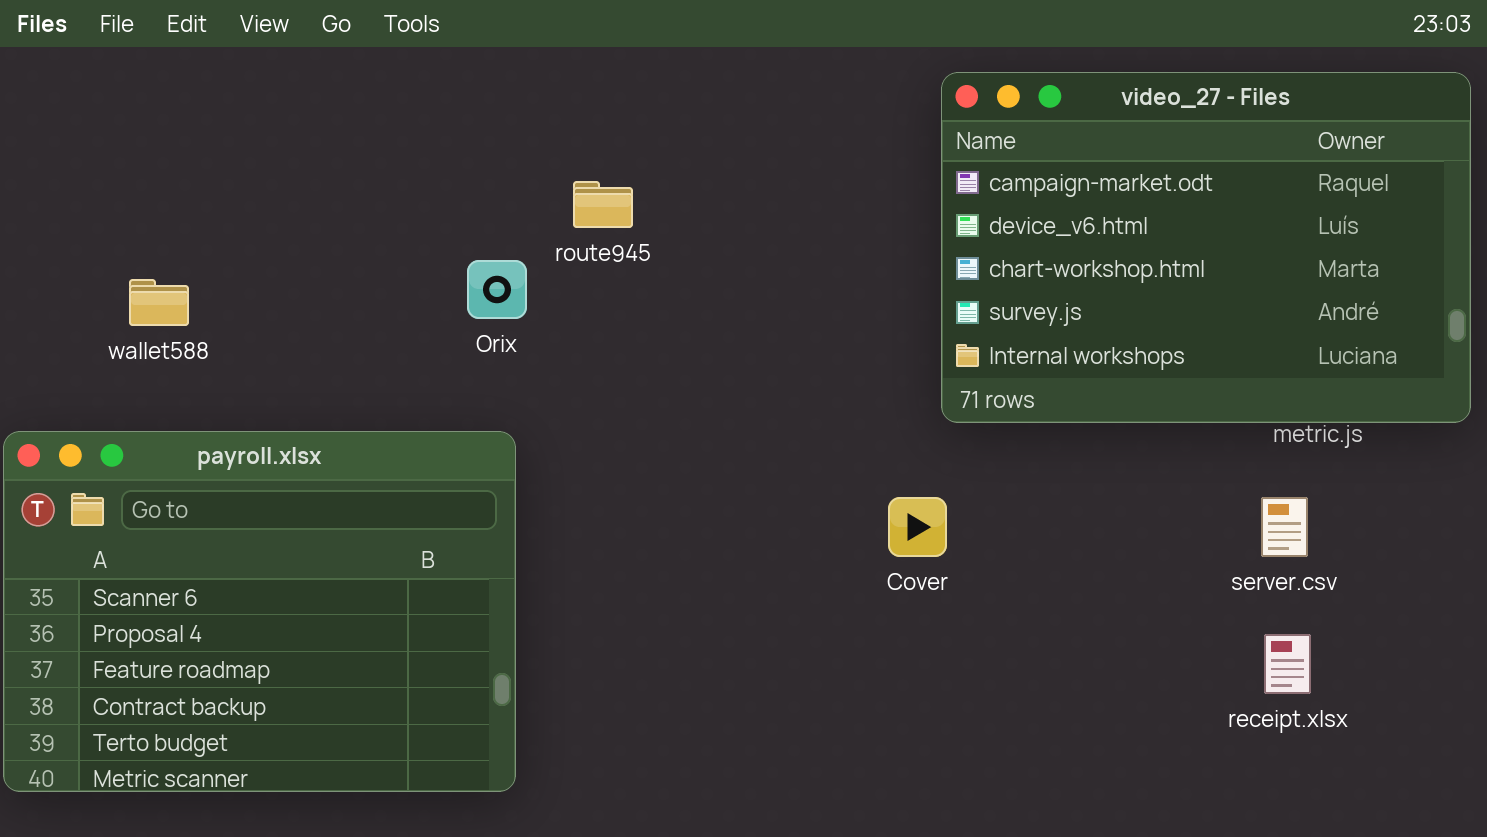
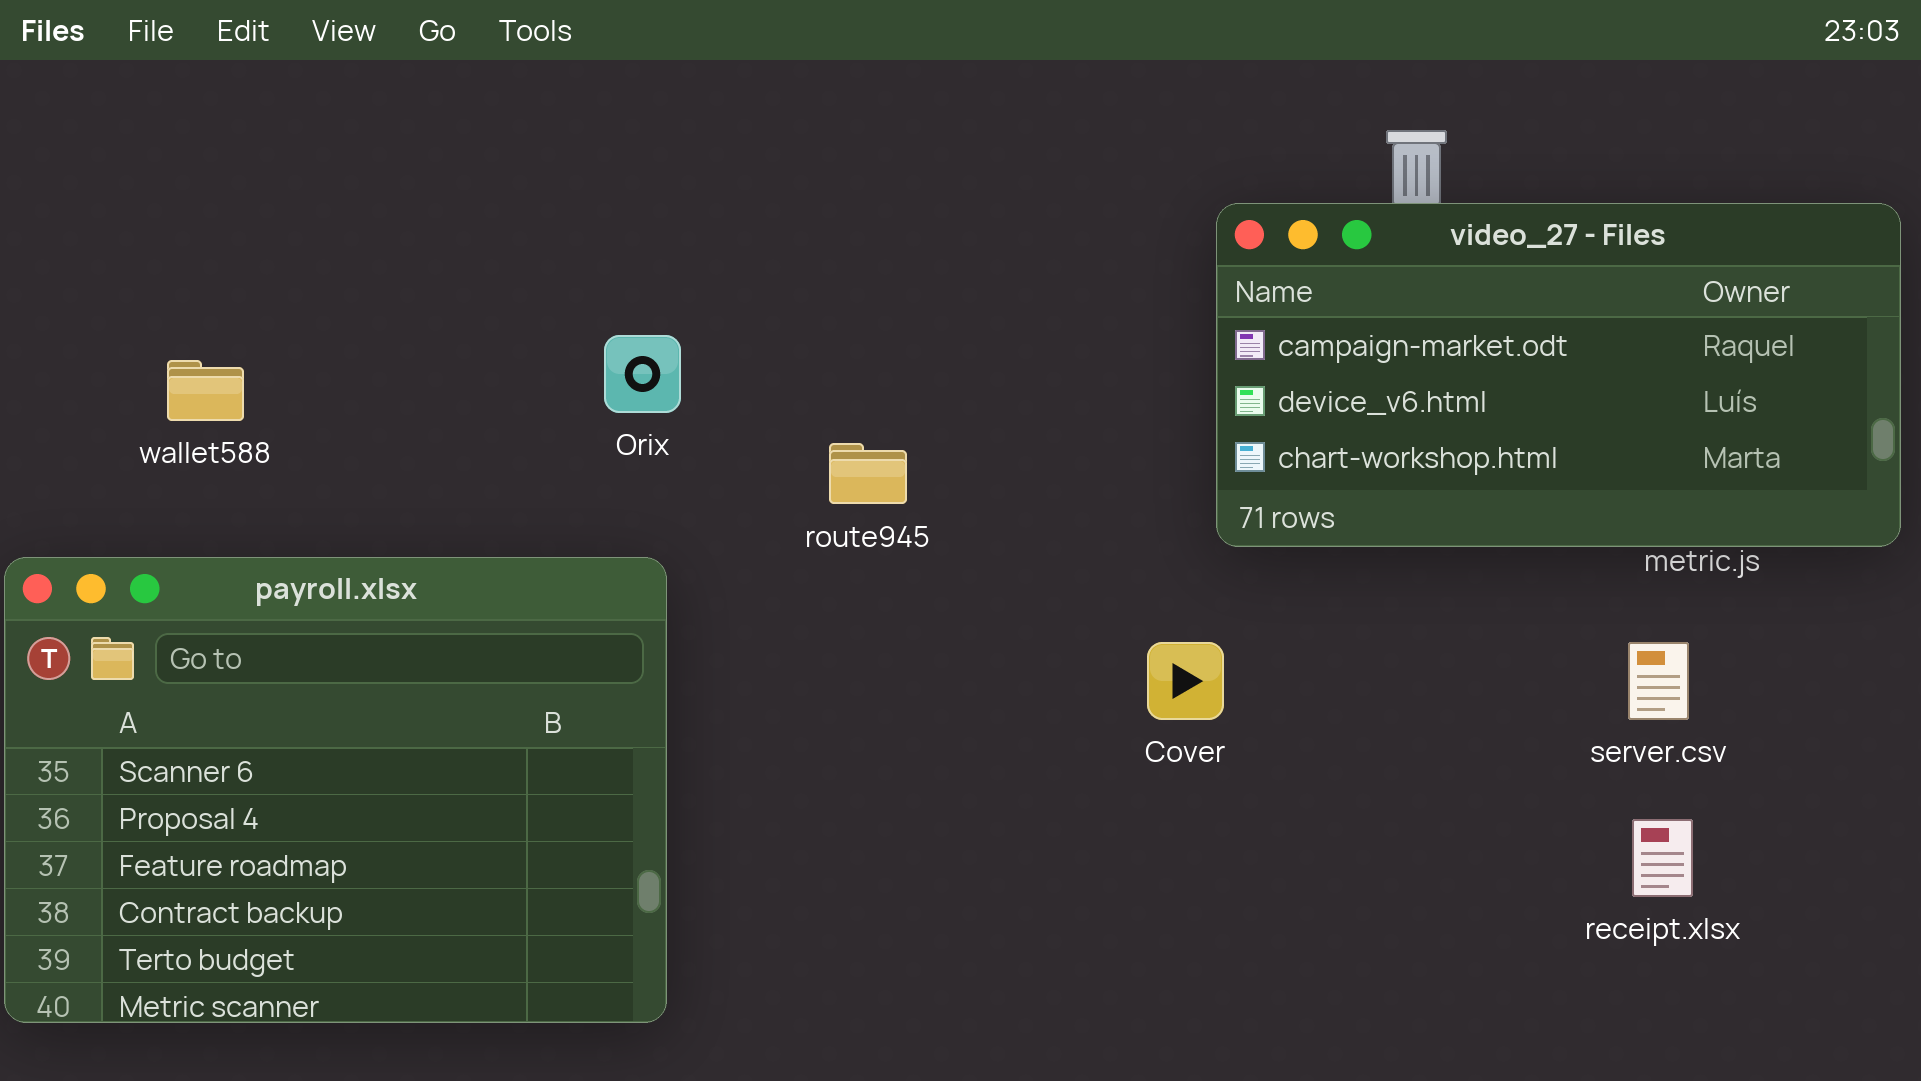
video_27 - Files: [941,72,1471,423] -> [1216,203,1901,547], resized
route945: [573,181,633,228] -> [829,443,907,504], moved

